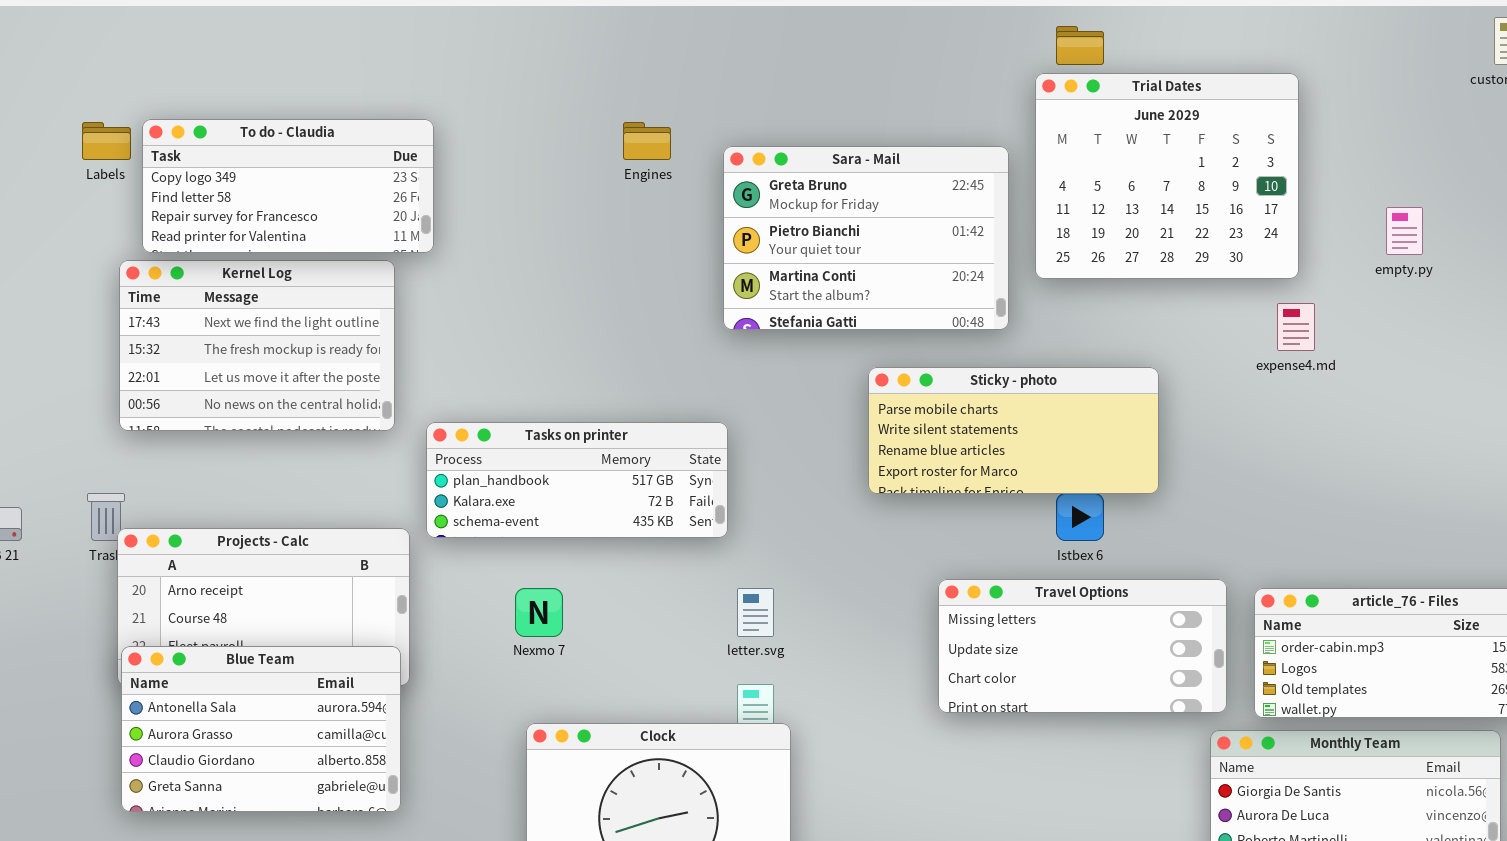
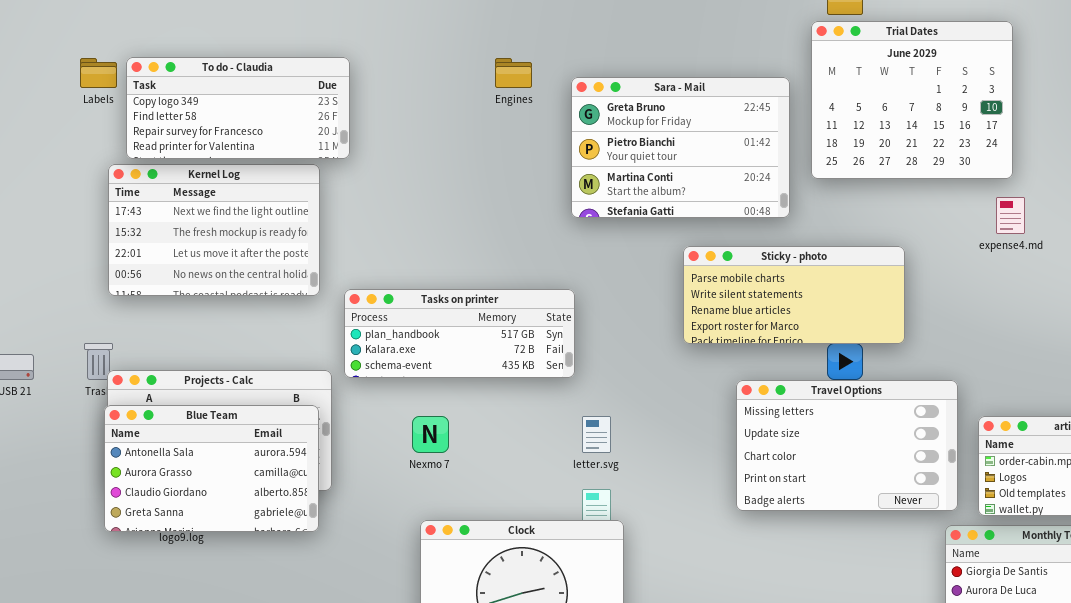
Travel Options: [938,579,1227,713] -> [736,380,958,511], resized
Blue Team: [121,646,401,812] -> [104,405,319,532], moved

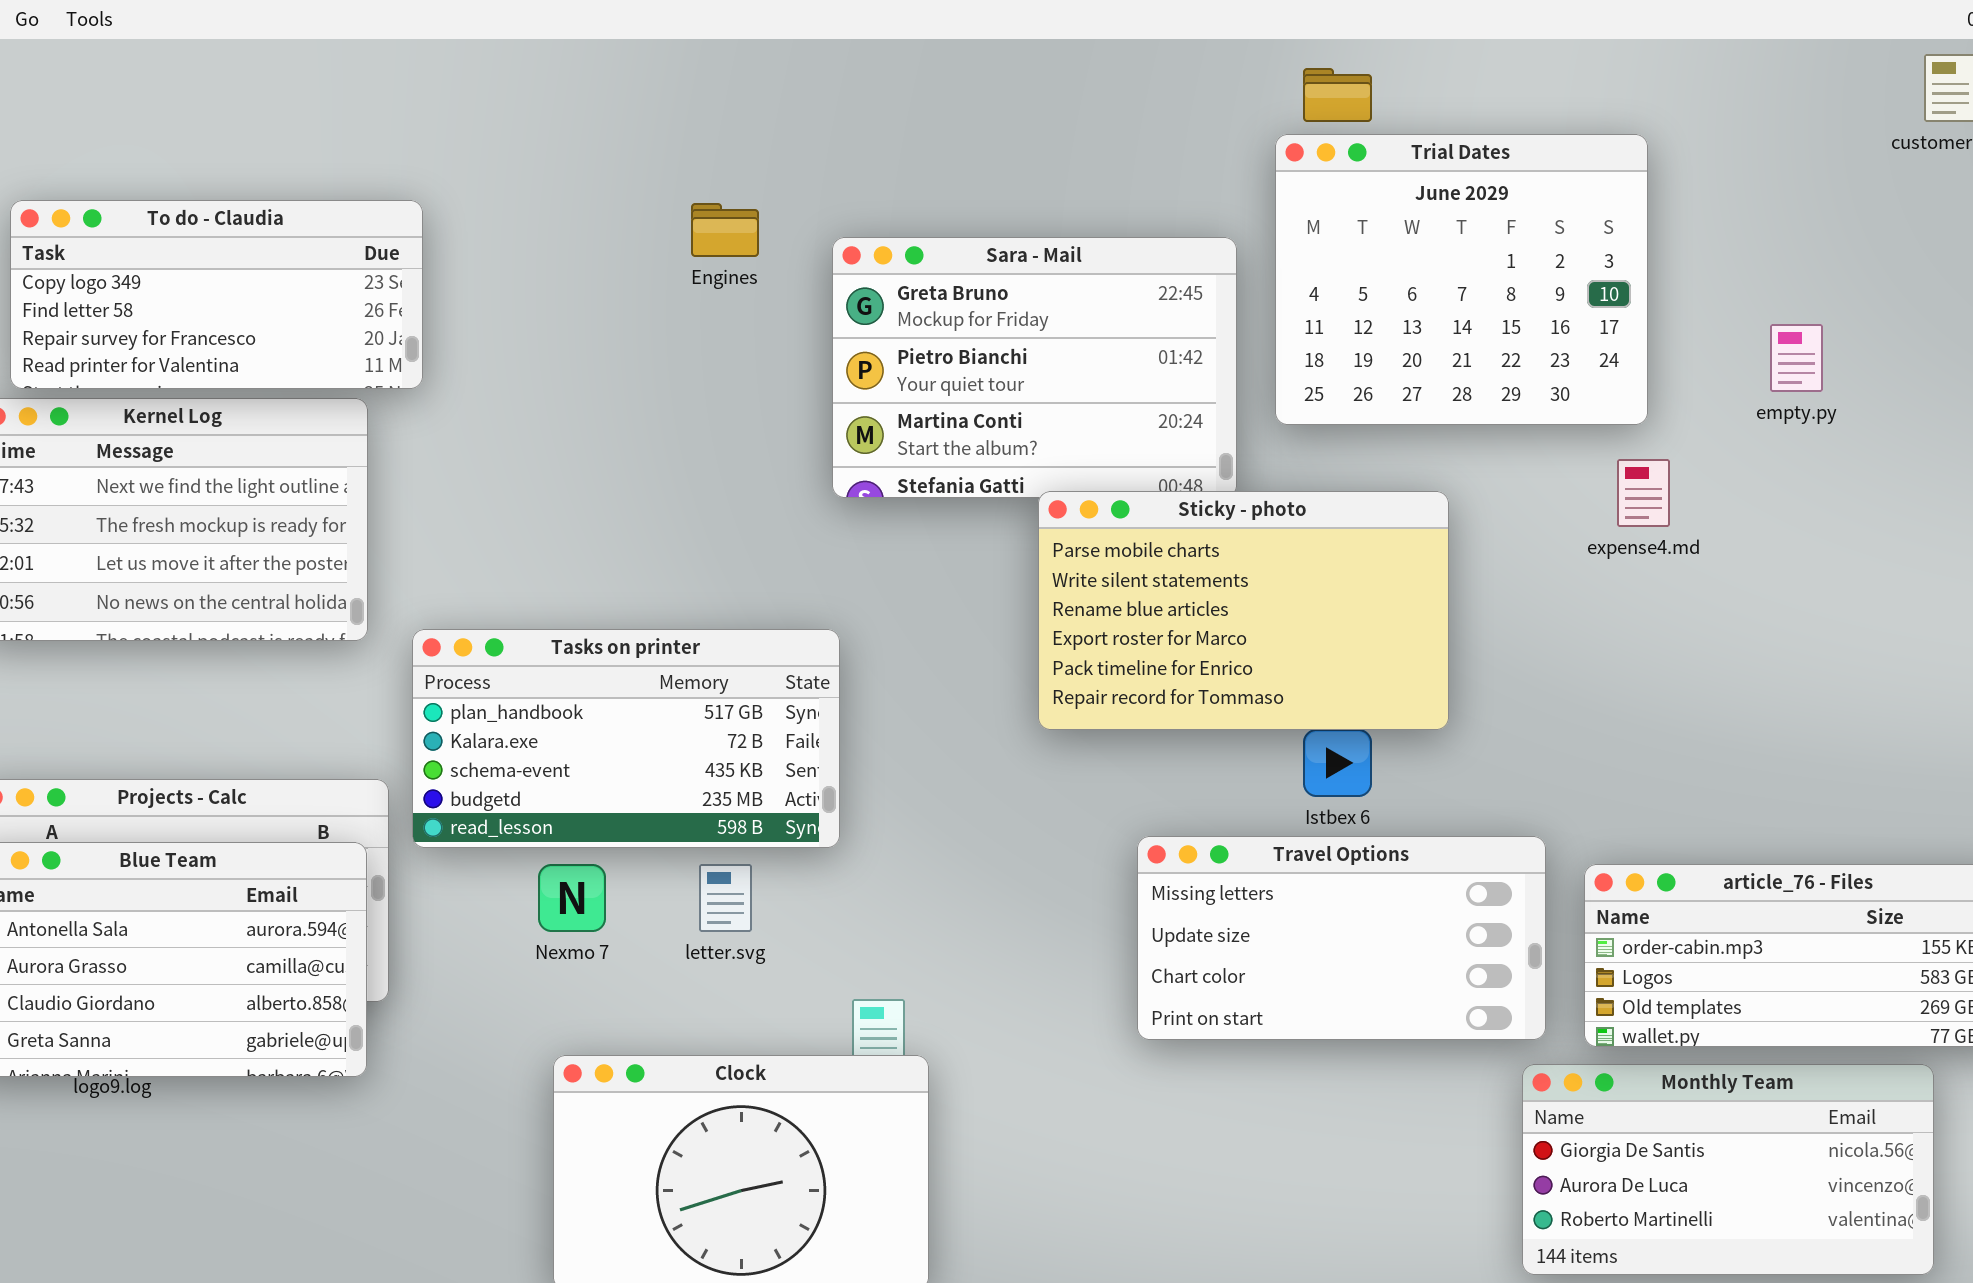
Sticky - photo: [683,246,905,344] -> [1038,491,1449,730], resized
Tasks on printer: [344,289,575,378] -> [412,629,840,848], resized
Travel Options: [736,380,958,511] -> [1137,836,1546,1040], resized
letter.svg: [582,416,611,453] -> [699,864,752,932], moved

